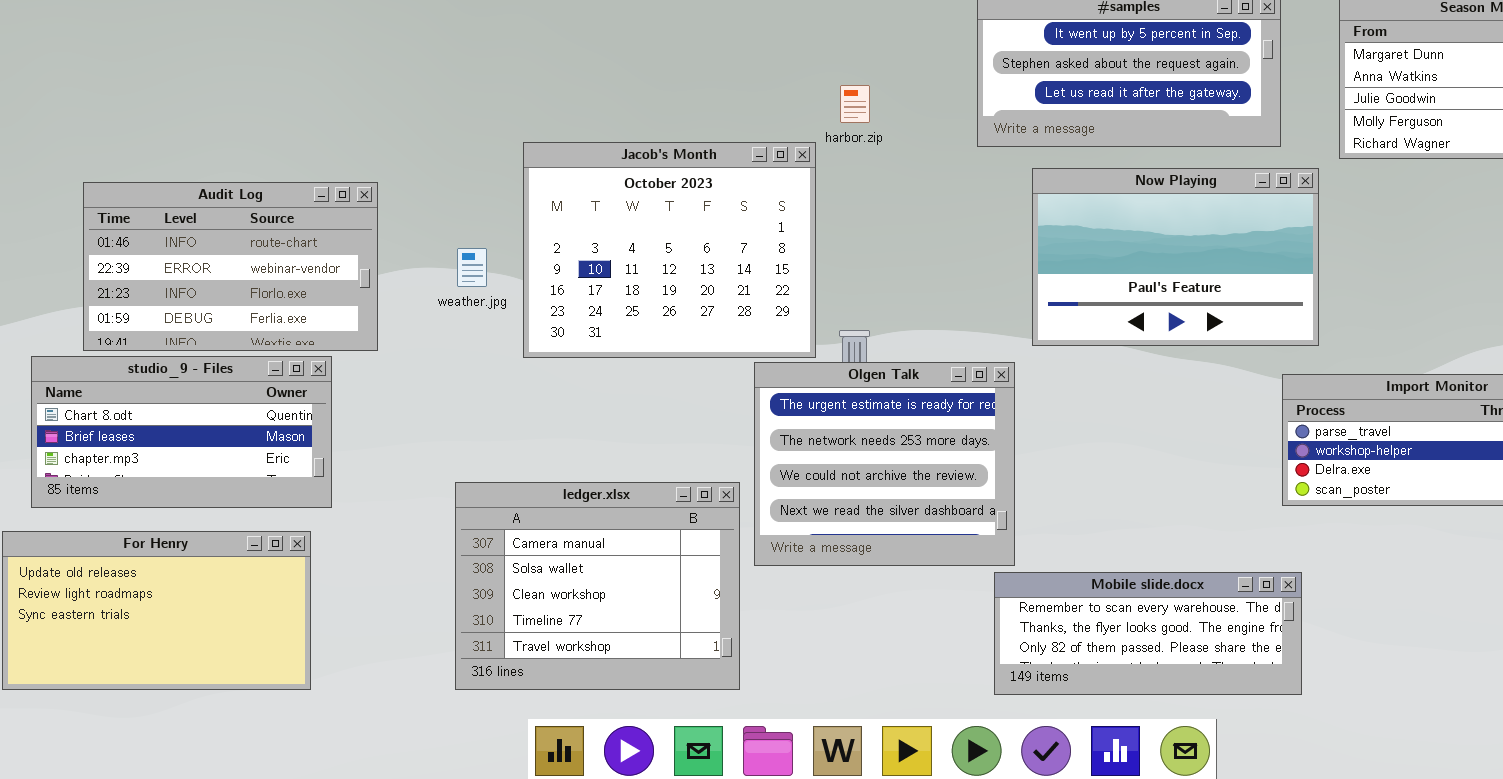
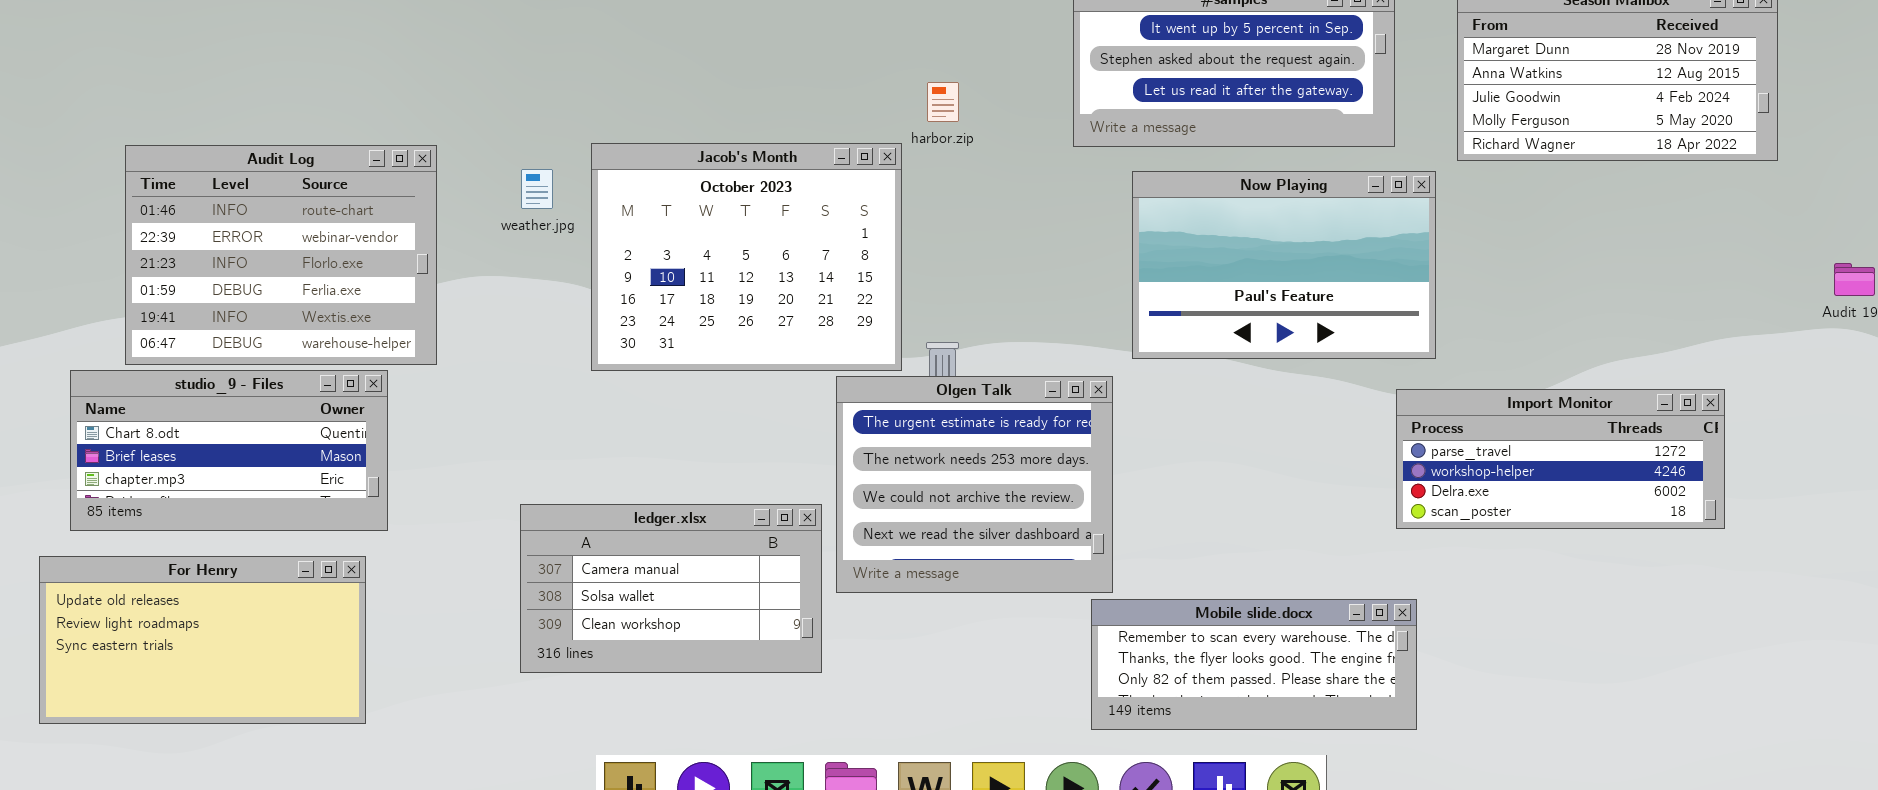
Audit Log: [83,182,378,351] -> [125,145,437,365], resized
weather.jpg: [457,248,487,287] -> [521,169,553,209], moved
ledger.xlsx: [455,482,740,690] -> [520,504,822,673], resized

